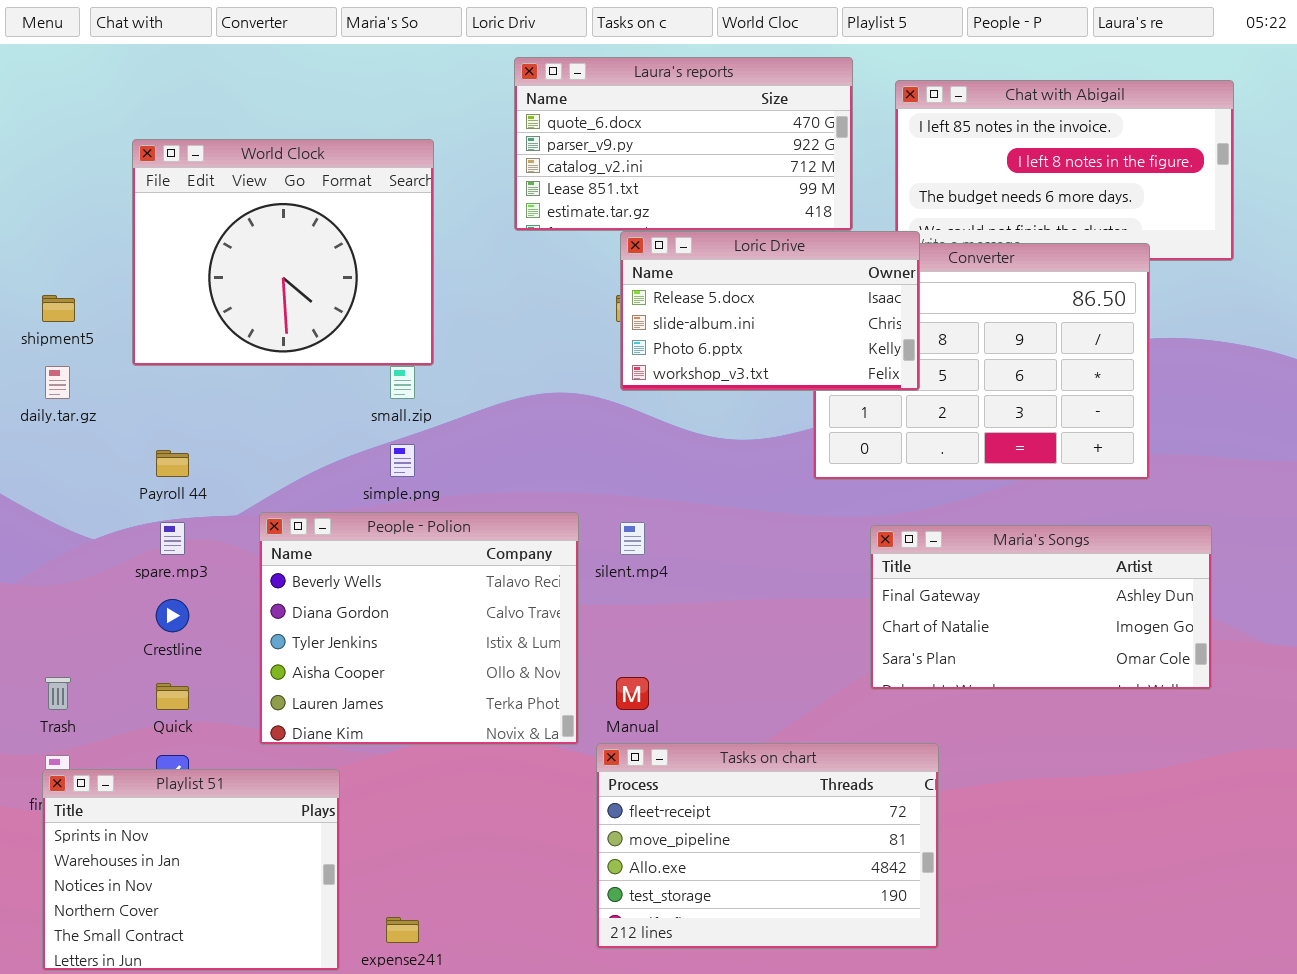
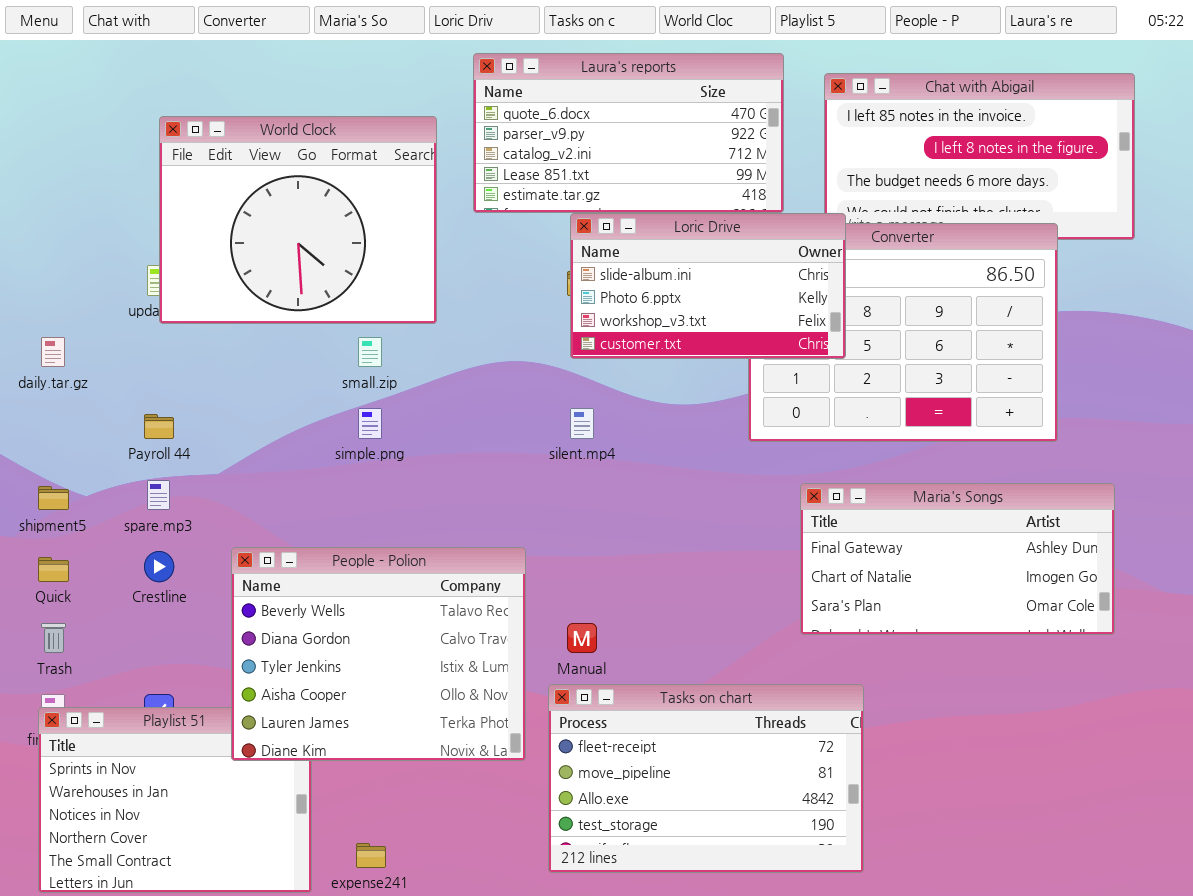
World Clock: [132,139,434,366] -> [159,116,437,324], moved
Loric Drive: [620,231,920,391] -> [570,213,846,359], scrolled down 1 row
shipment5: [42,295,75,322] -> [38,486,69,510], moved
People - Polion: [259,512,579,745] -> [231,547,526,761], moved
silent.mp4: [620,522,645,555] -> [570,408,594,439], moved
Quick: [156,683,189,710] -> [38,557,69,582], moved

